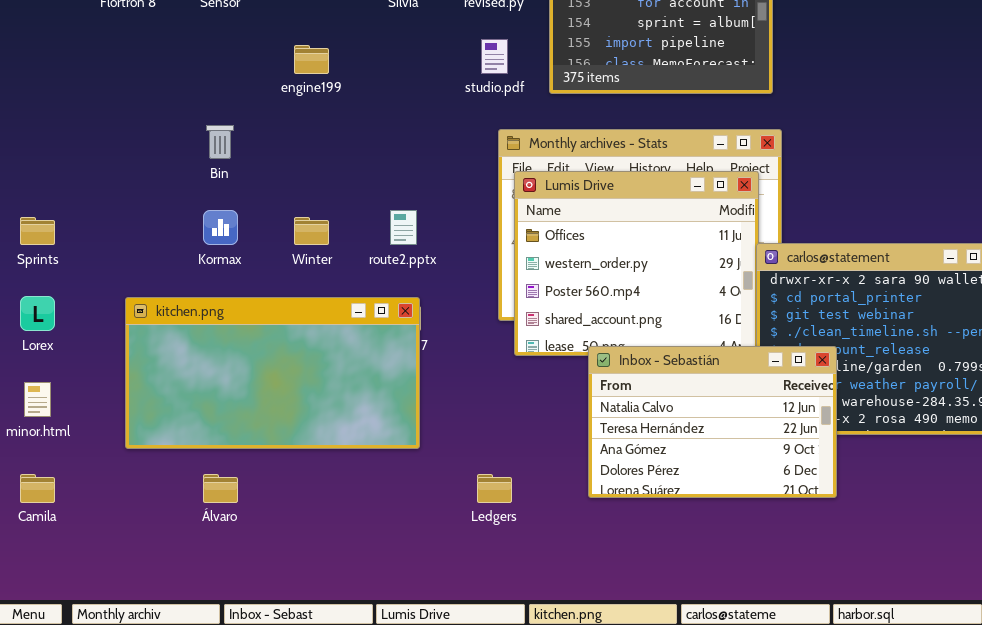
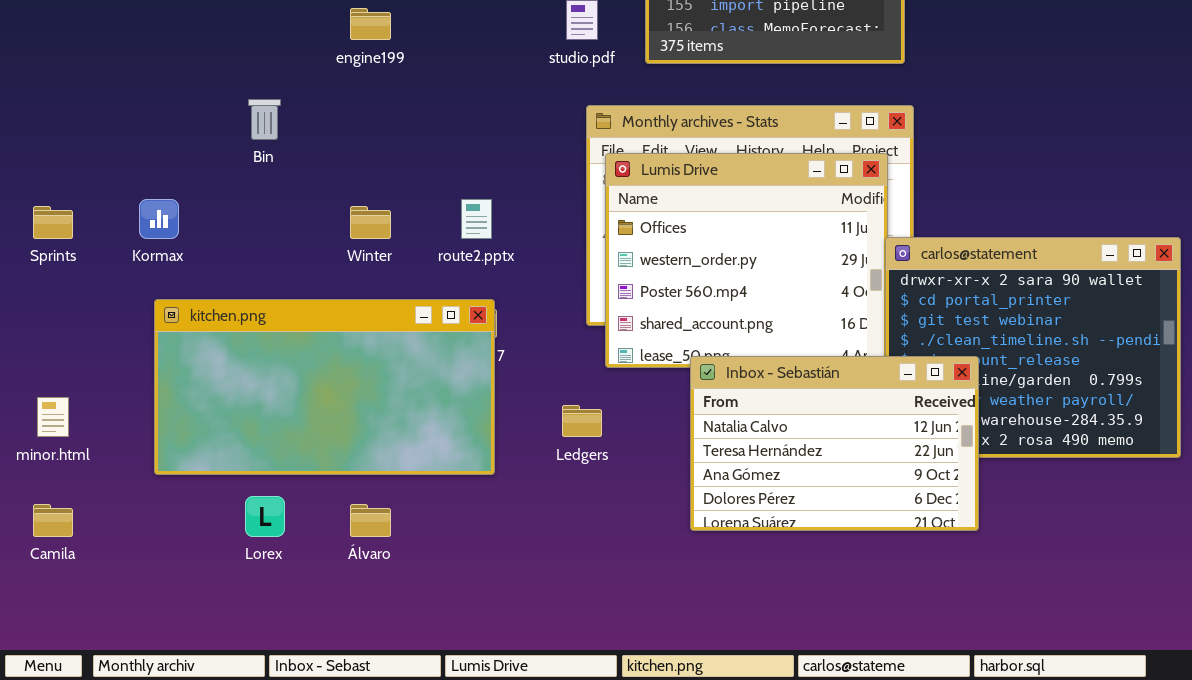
Kormax: [203,210,238,245] -> [139,199,179,239], moved
Lorex: [20,296,55,331] -> [245,496,285,537], moved
Álvaro: [203,474,238,503] -> [350,504,391,537], moved
Ledgers: [477,474,512,503] -> [562,405,602,437], moved

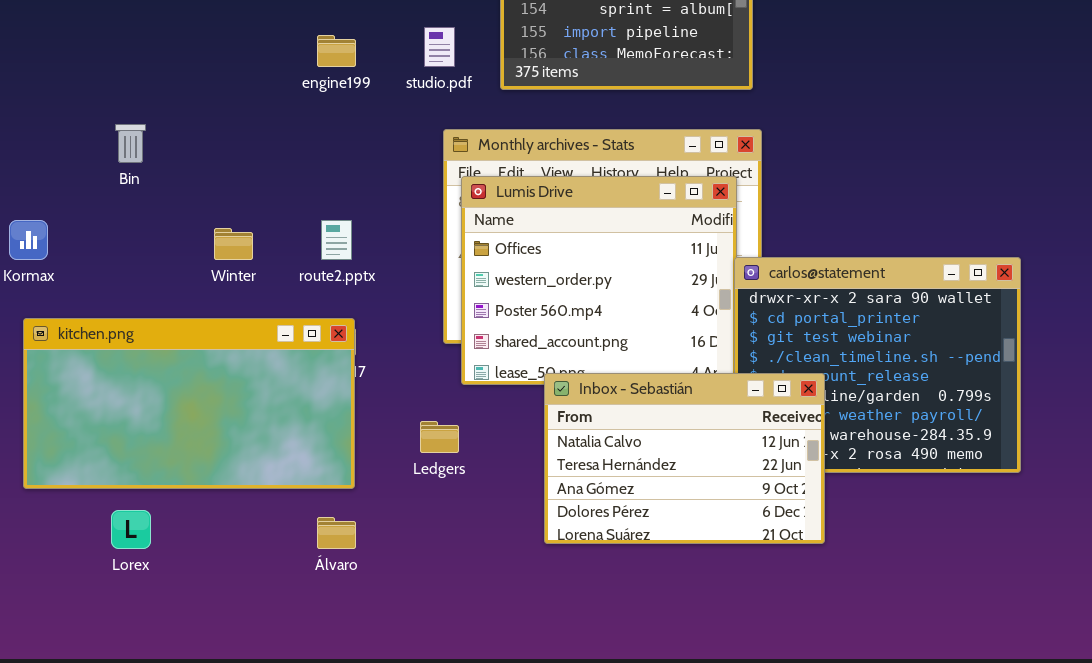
engine199: [350,8,391,40] -> [317,35,356,67], moved
Álvaro: [350,504,391,537] -> [317,517,356,549], moved

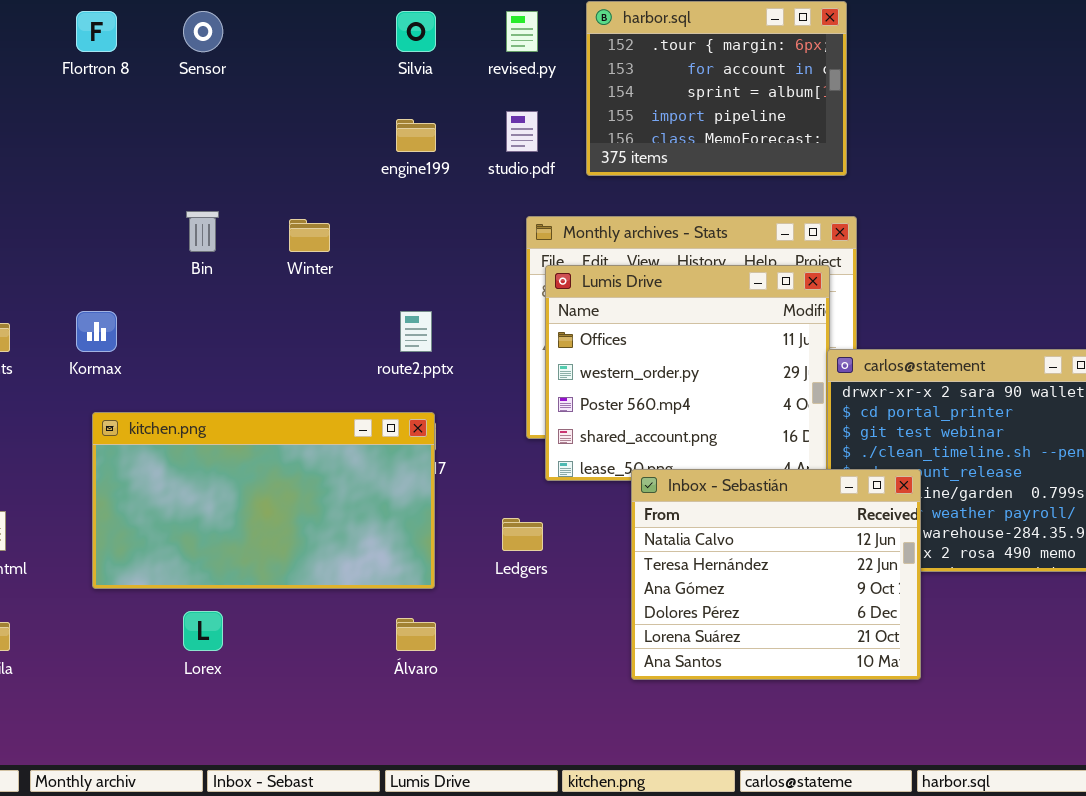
Winter: [214,228,253,260] -> [289,219,330,252], moved
Inbox - Sebastián: [544,373,825,544] -> [631,469,921,680], resized

